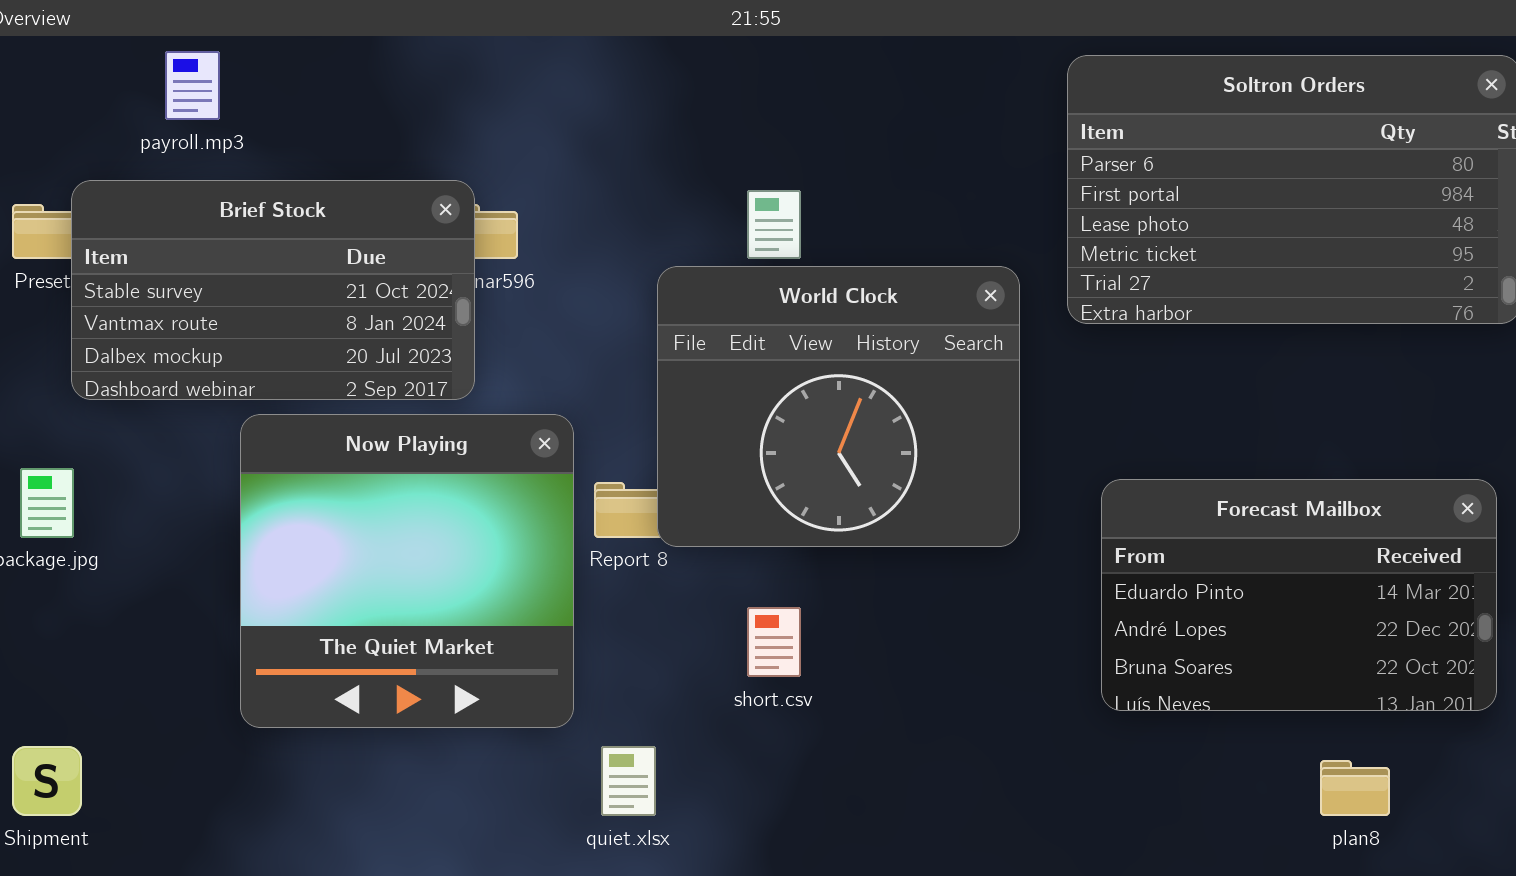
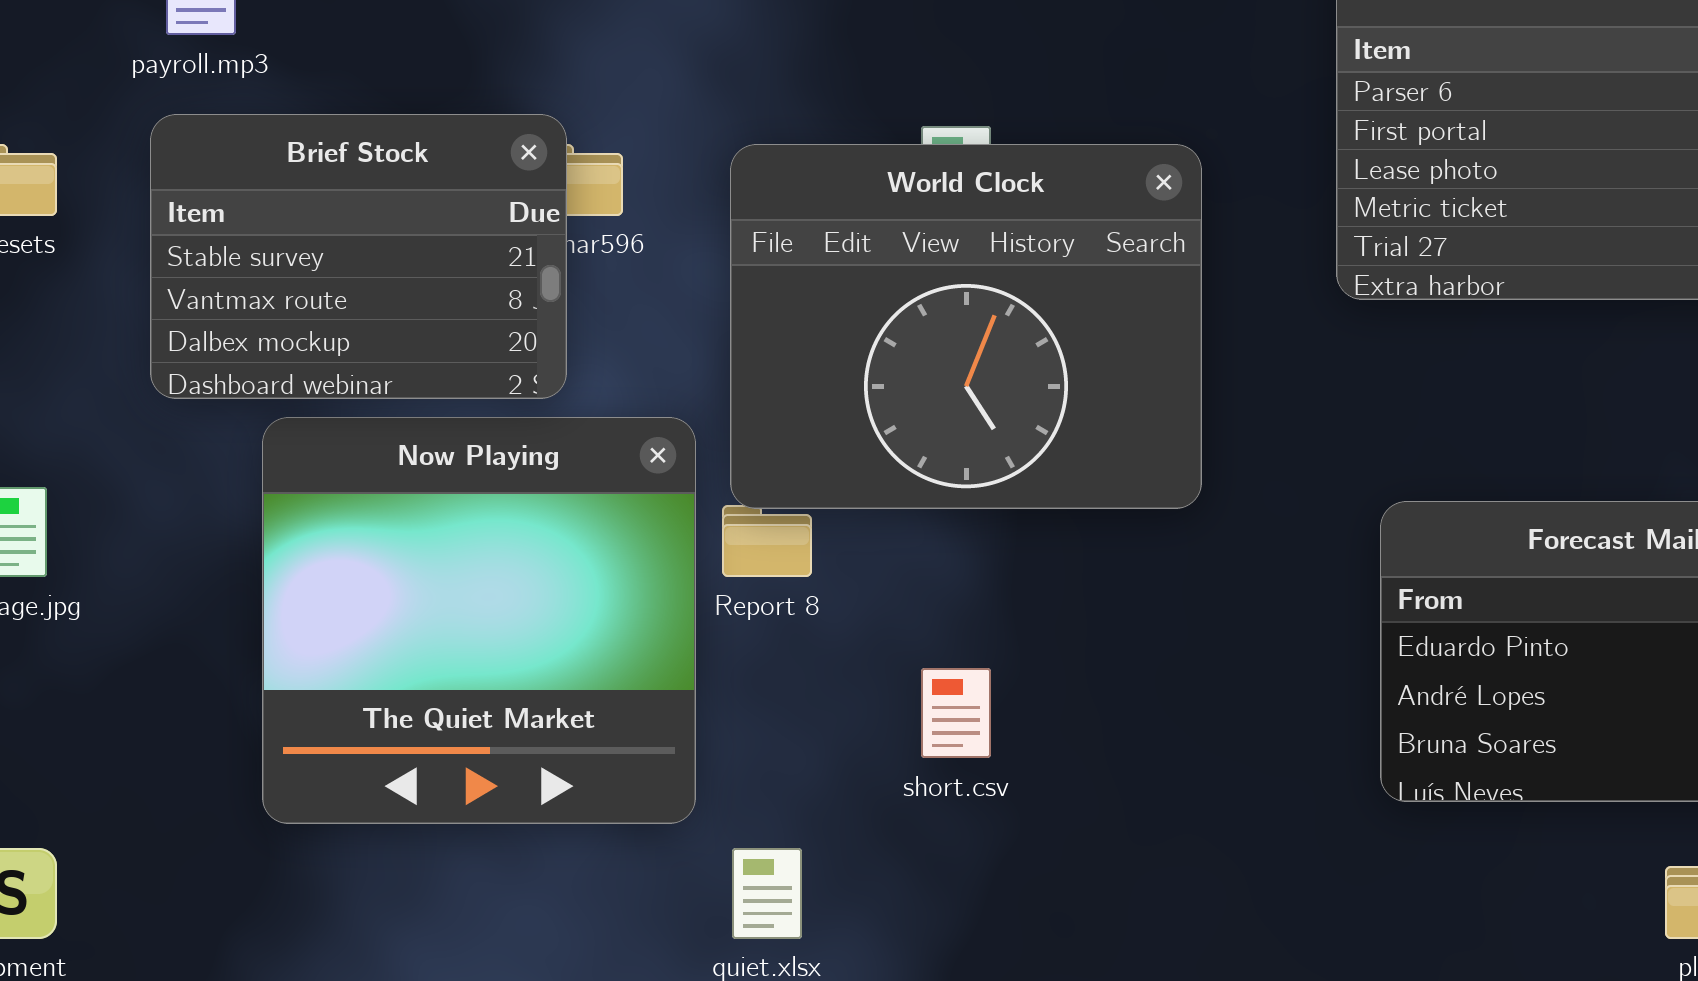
Brief Stock: [71,180,475,400] -> [150,114,567,399], resized
World Clock: [657,266,1020,547] -> [730,144,1202,509], moved

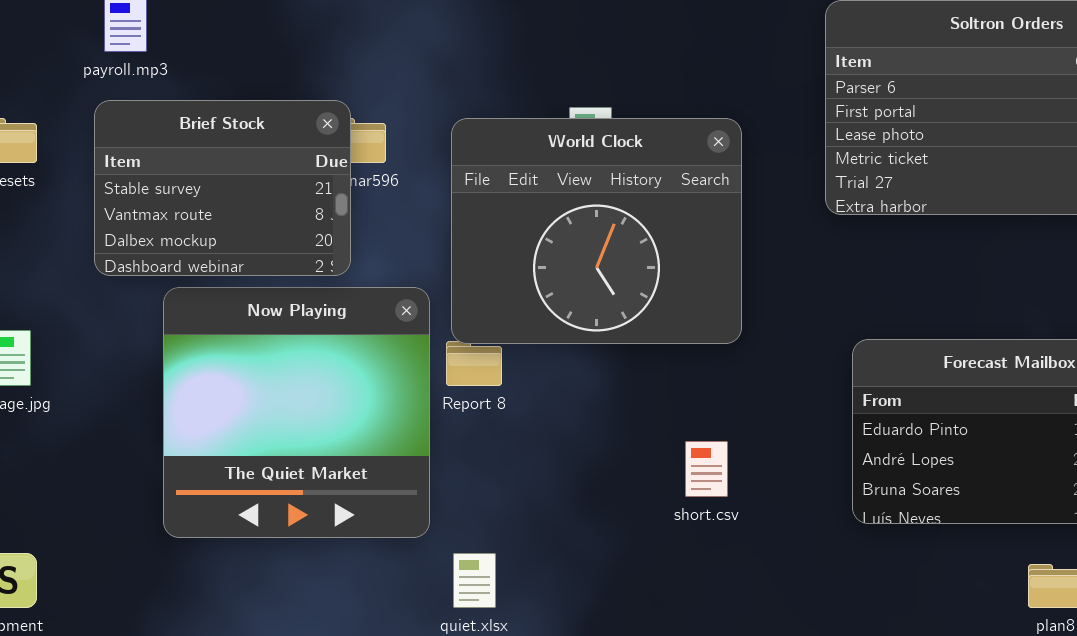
short.csv: [921,668,991,758] -> [685,441,728,497], moved

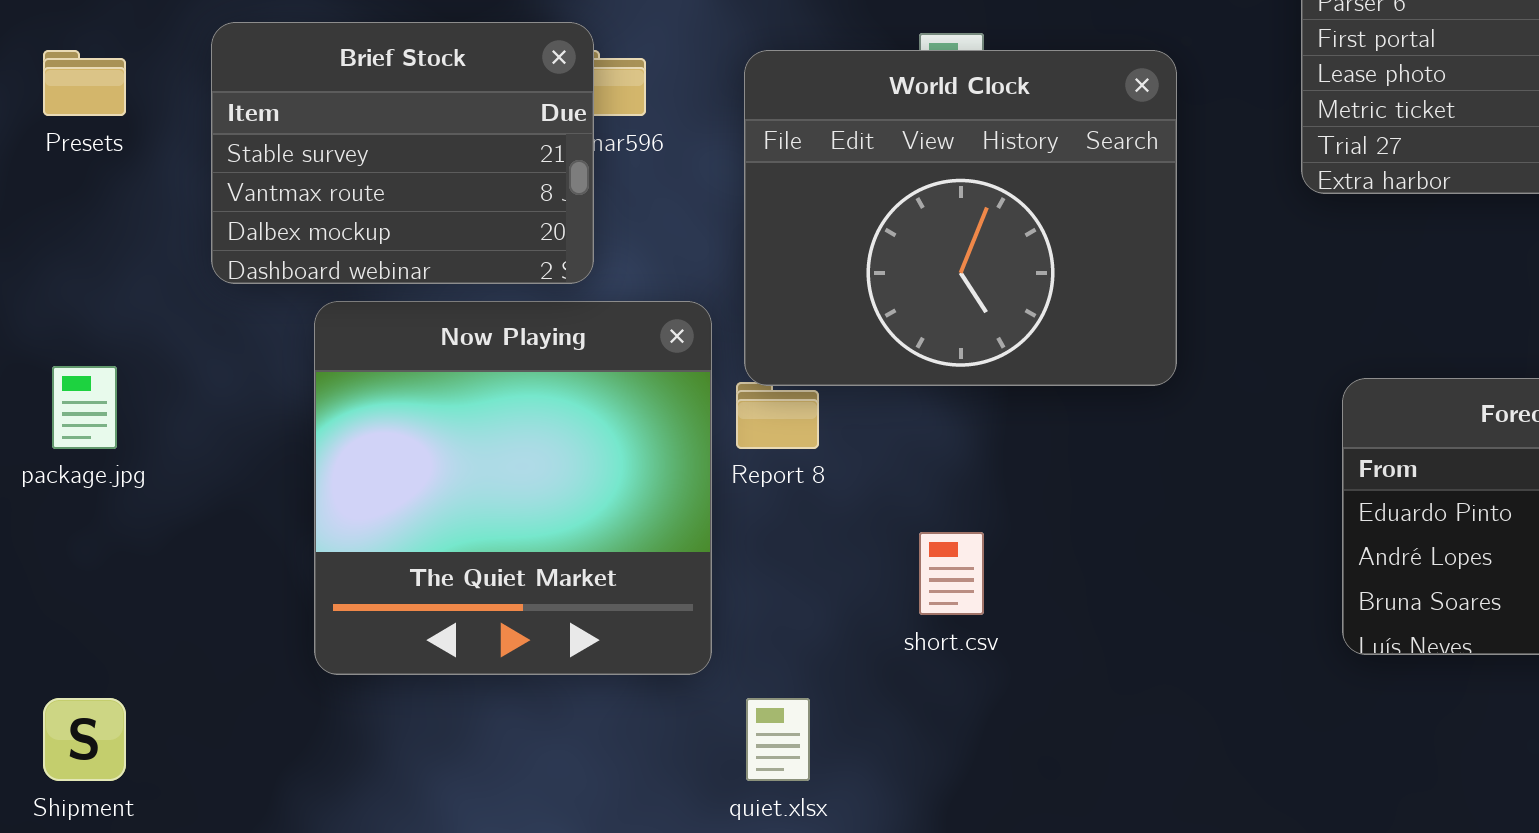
short.csv: [685,441,728,497] -> [919,532,984,615], moved

